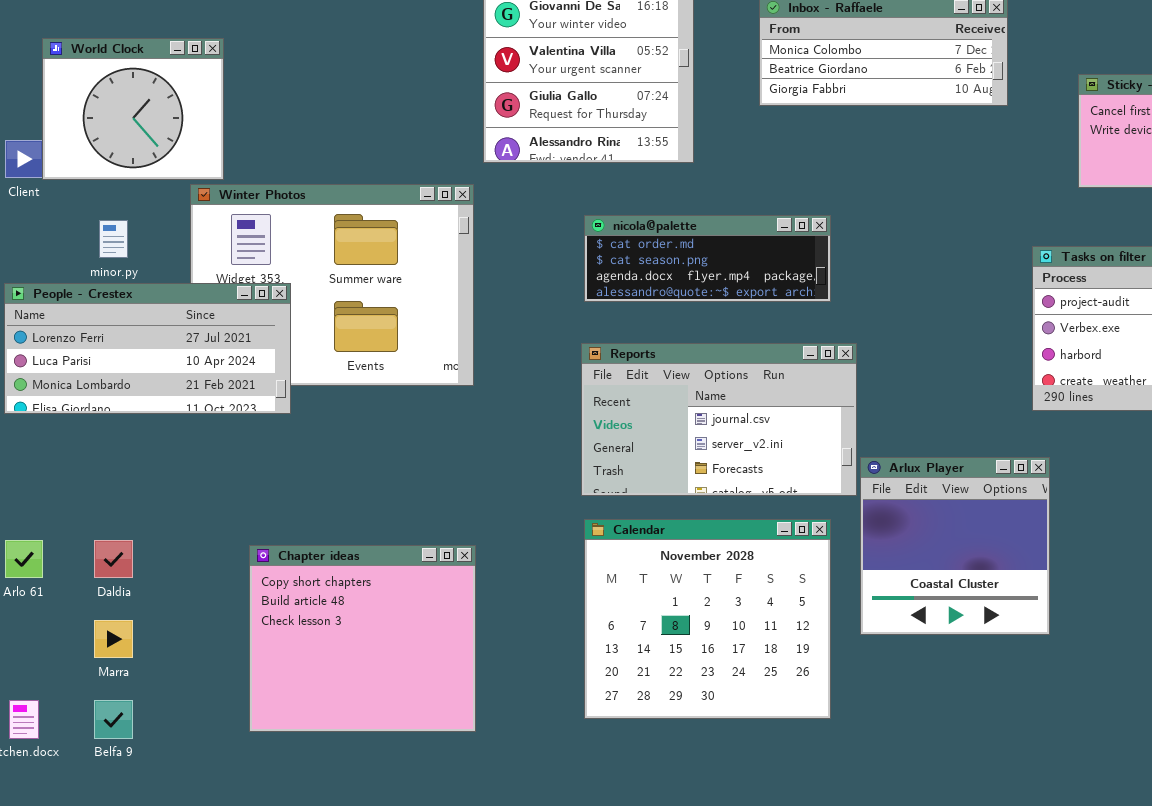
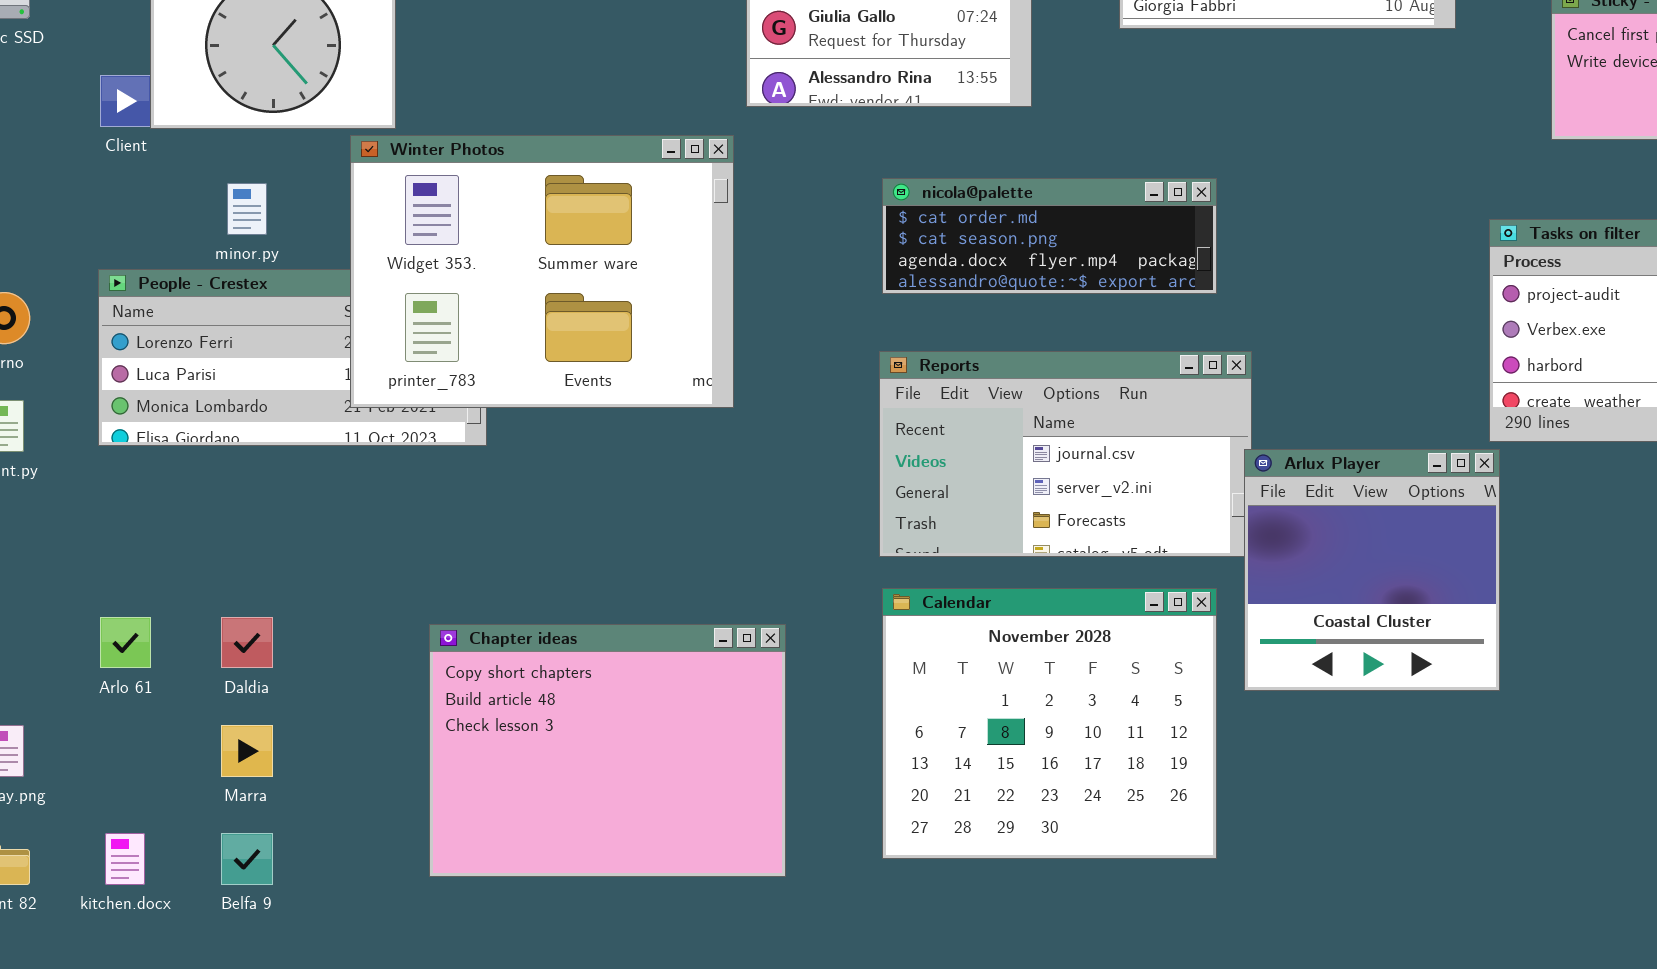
Winter Photos: [190,184,474,386] -> [350,135,734,408], raised
Arlux Player: [860,457,1050,635] -> [1244,449,1500,691], moved
Chapter ideas: [249,545,476,732] -> [429,624,786,877], resized

